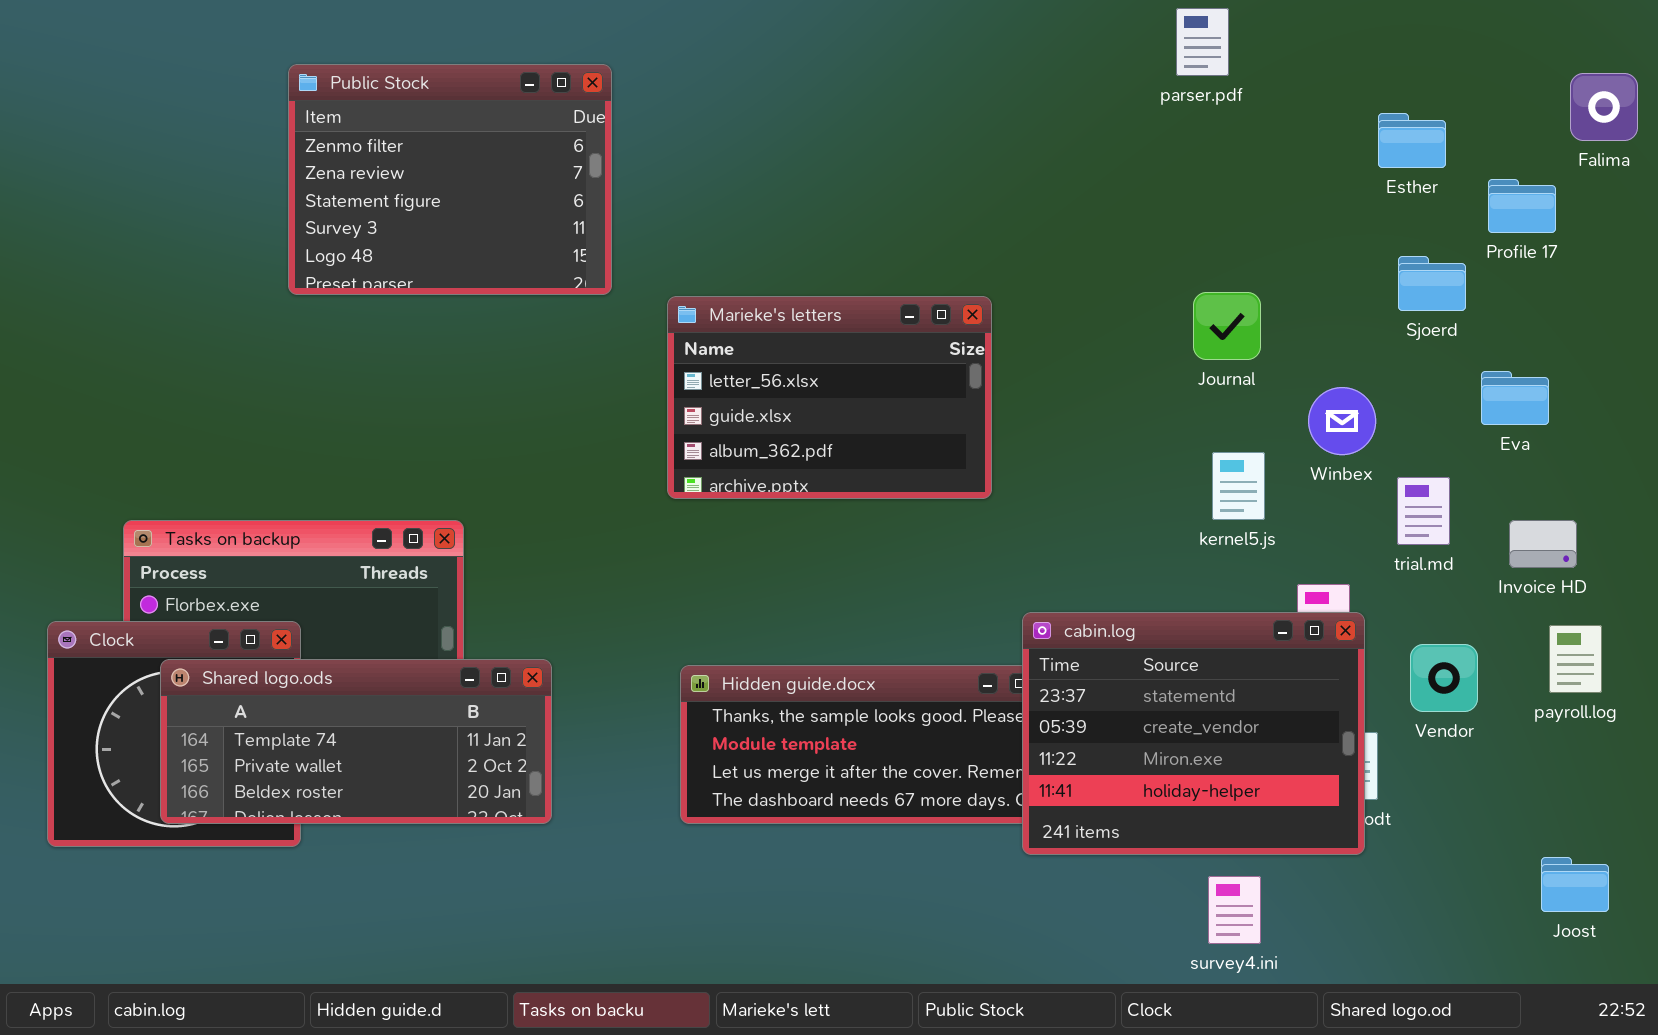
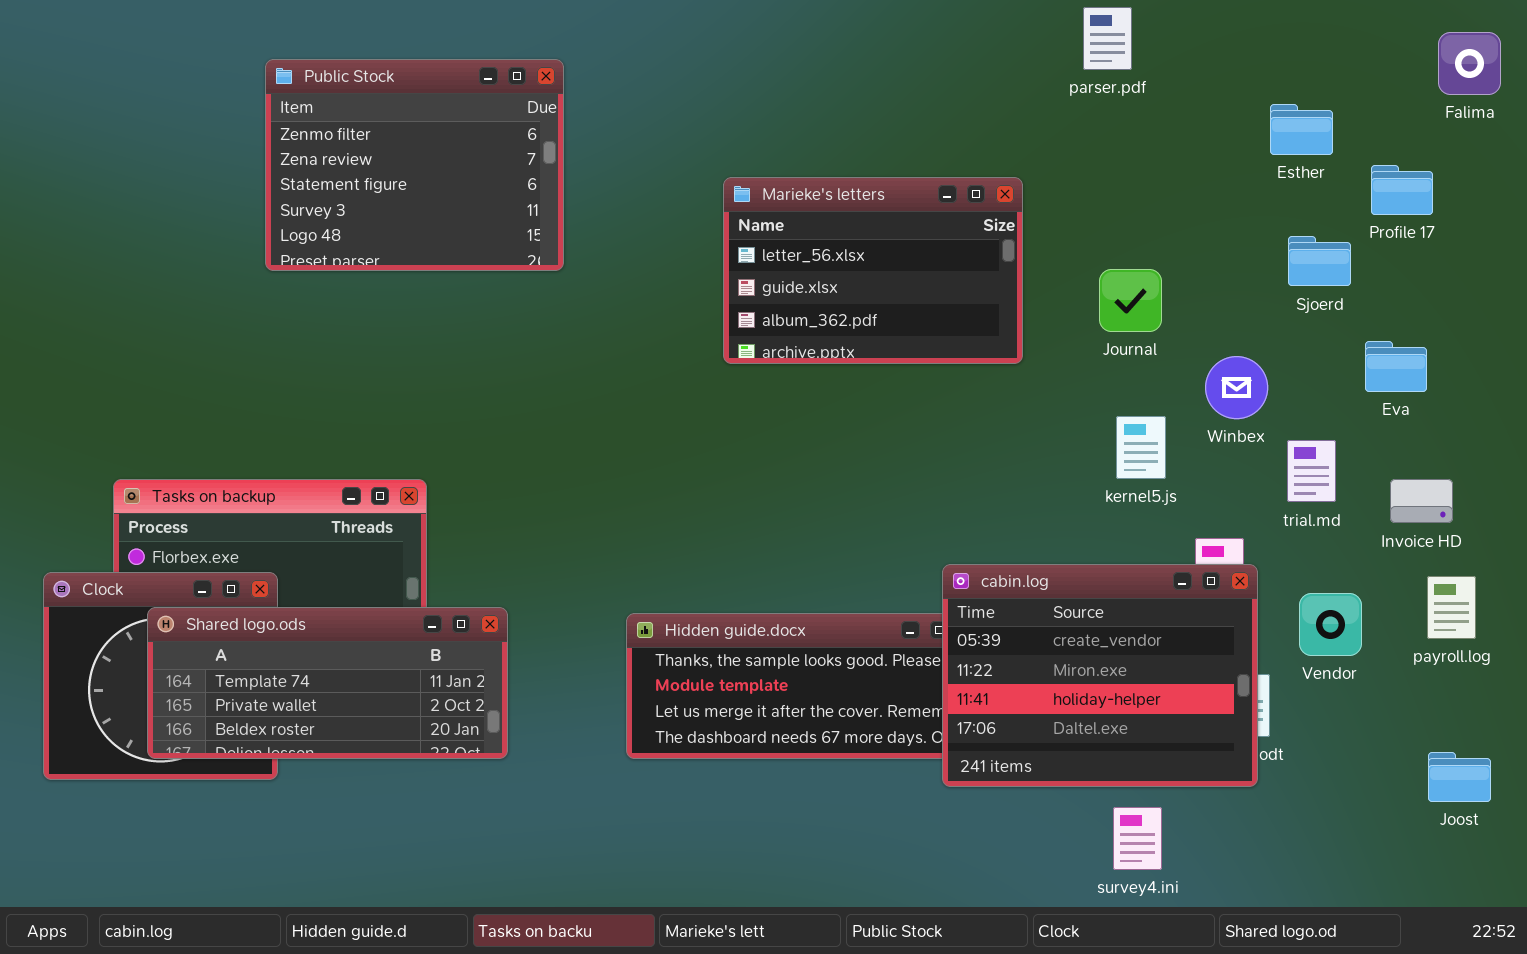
Falima: [1570,73,1638,141] -> [1438,32,1501,95], moved
Marieke's letters: [667,296,992,499] -> [723,177,1023,364], moved
cabin.log: [1022,612,1365,855] -> [942,564,1258,787], scrolled down 1 row
Joost: [1541,857,1609,912] -> [1428,752,1491,802], moved

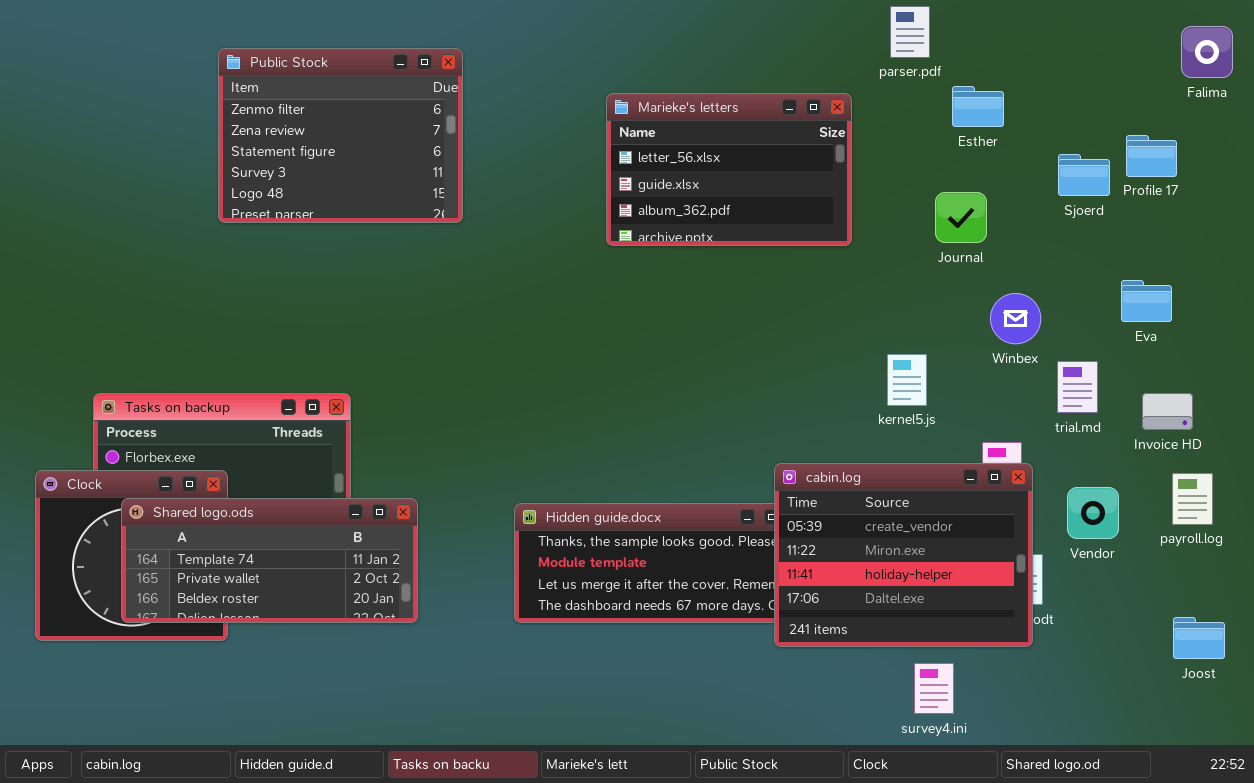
Esther: [1270,104,1333,155] -> [952,86,1004,127], moved
Marieke's letters: [723,177,1023,364] -> [606,93,852,246], moved
Sjoerd: [1288,236,1351,286] -> [1058,154,1110,196], moved
Journal: [1099,269,1162,332] -> [935,192,987,243], moved
kernel5.js: [1116,416,1166,479] -> [887,354,927,406], moved

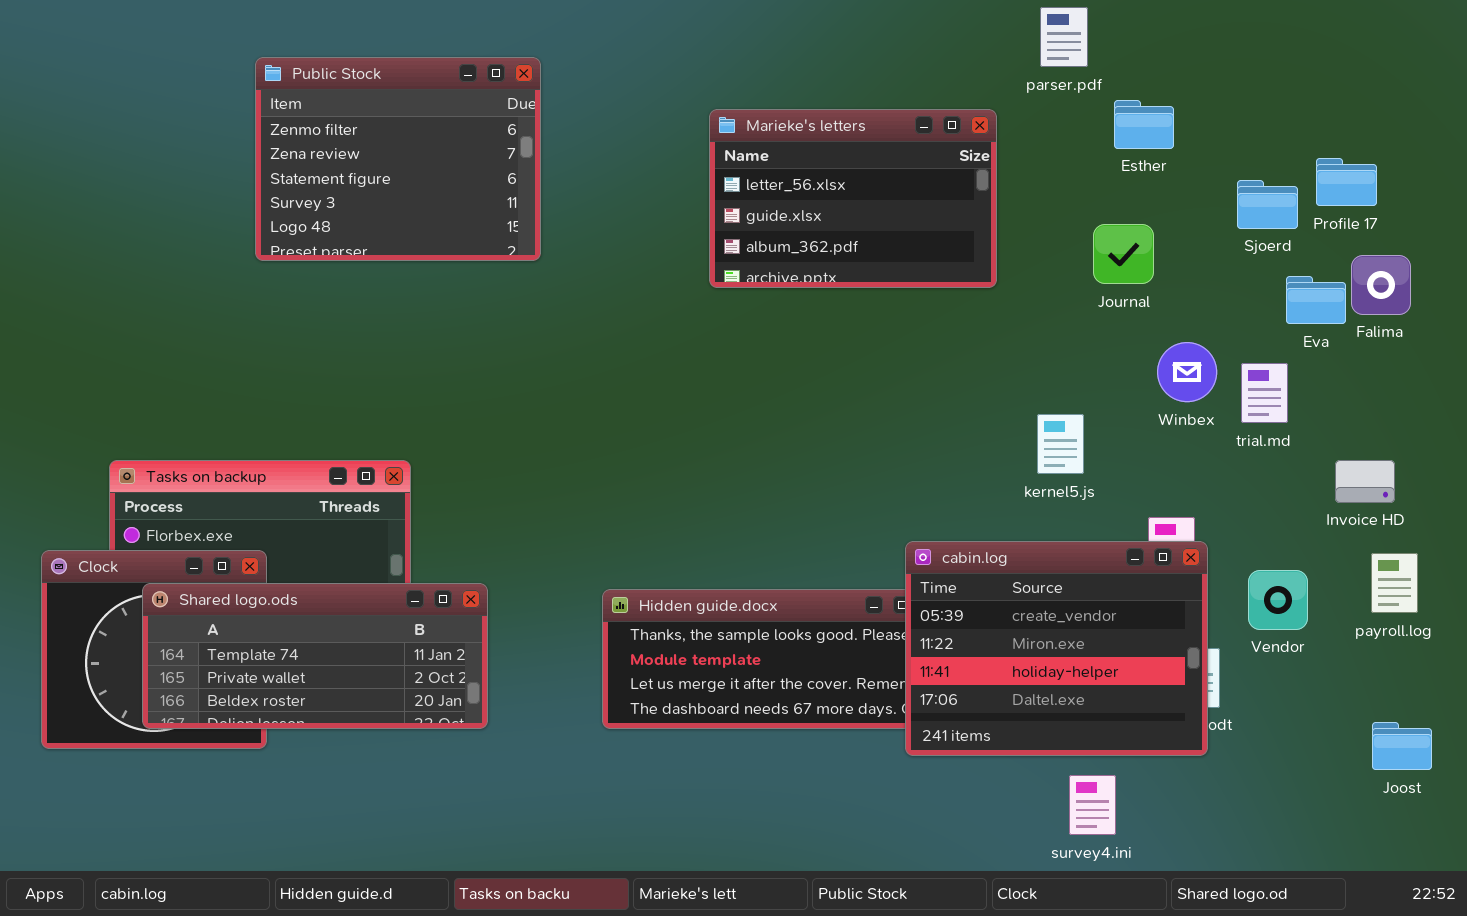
Falima: [1181,26,1233,78] -> [1351,255,1411,315], moved
Eva: [1121,280,1172,322] -> [1286,276,1346,324], moved
trial.md: [1057,361,1098,413] -> [1241,363,1288,423], moved

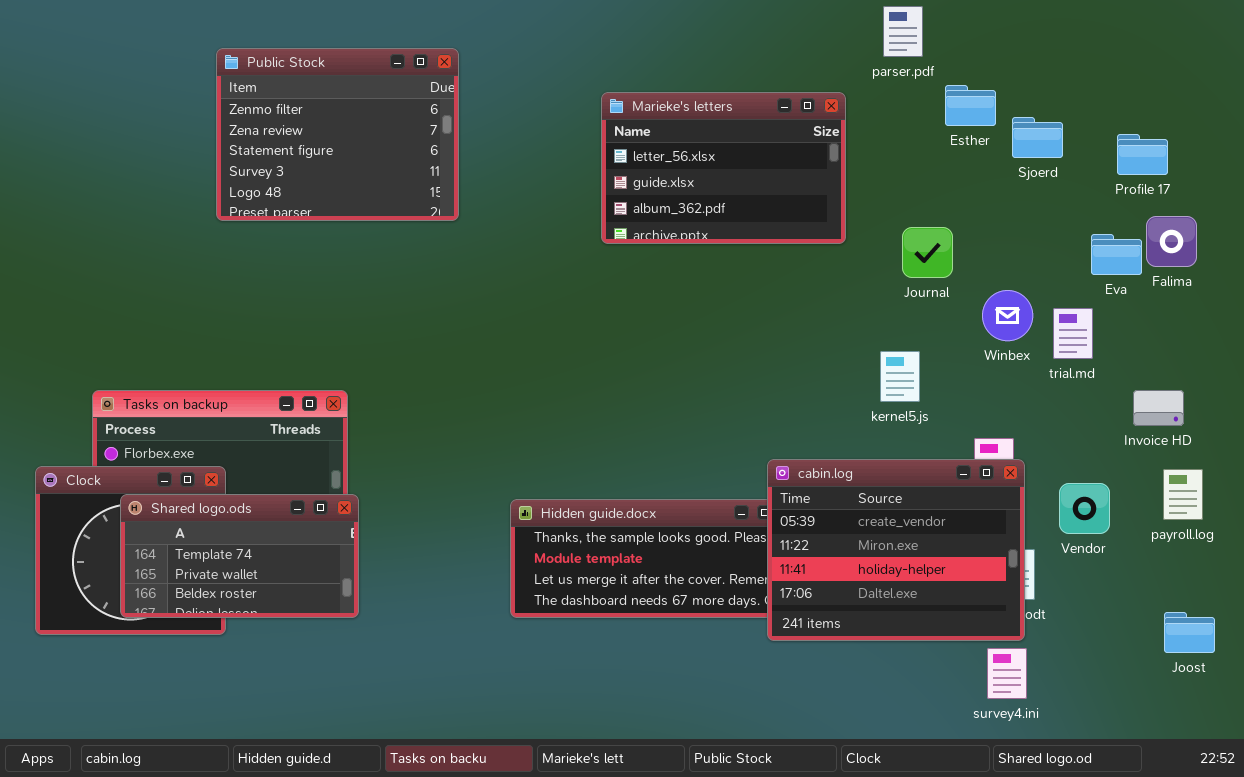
Sjoerd: [1237,180,1298,229] -> [1012,117,1063,158], moved
Journal: [1093,224,1154,284] -> [902,227,953,278], moved
Shared logo.ods: [142,583,488,729] -> [120,494,359,618], resized
survey4.ini: [1069,775,1116,835] -> [987,648,1027,699], moved

